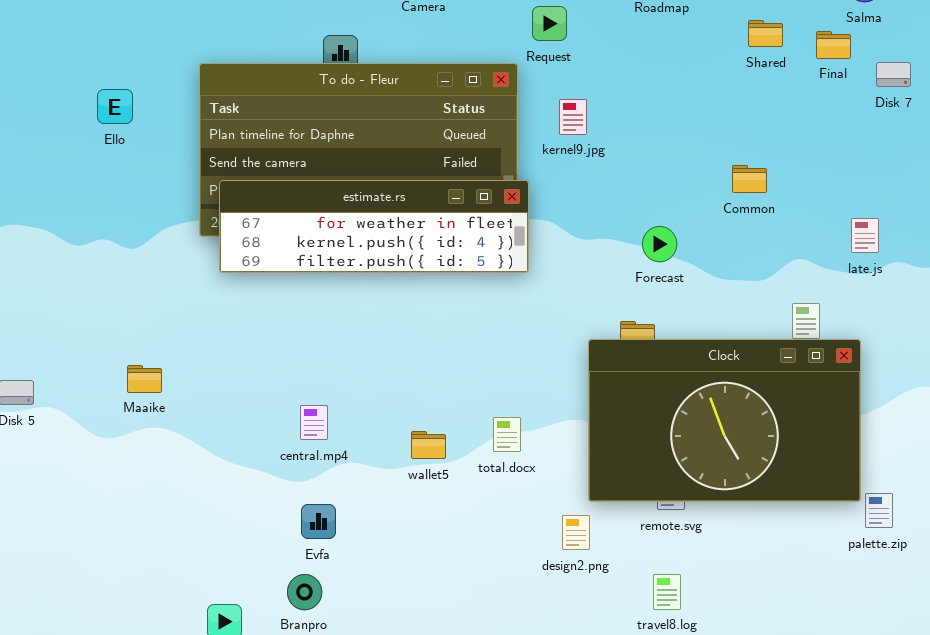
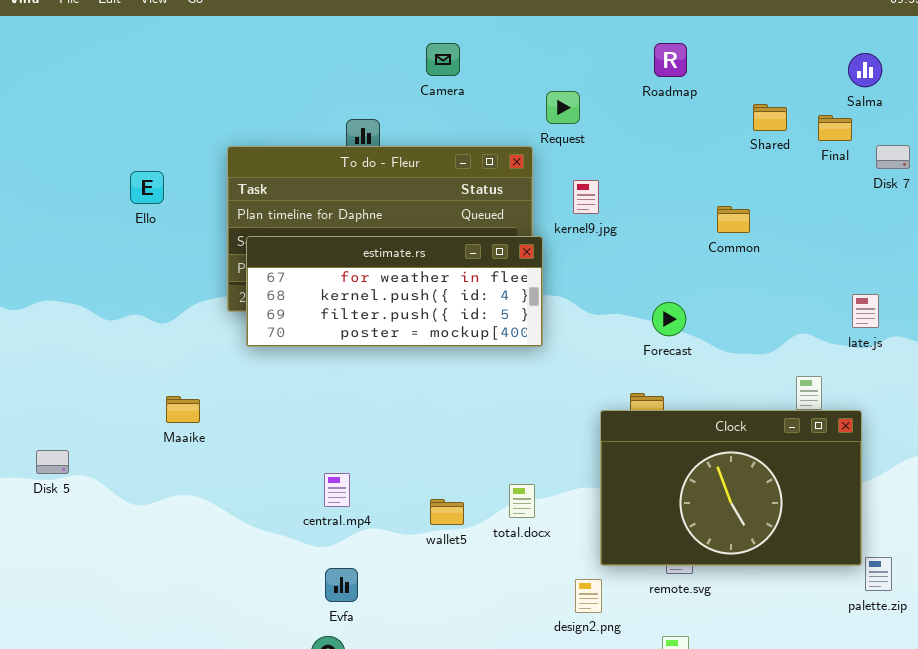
Common: [732,165,767,193] -> [717,206,750,233], moved
estimate.rs: [219,180,529,273] -> [246,236,543,347], resized
Maaike: [127,365,162,393] -> [166,396,200,423], moved

